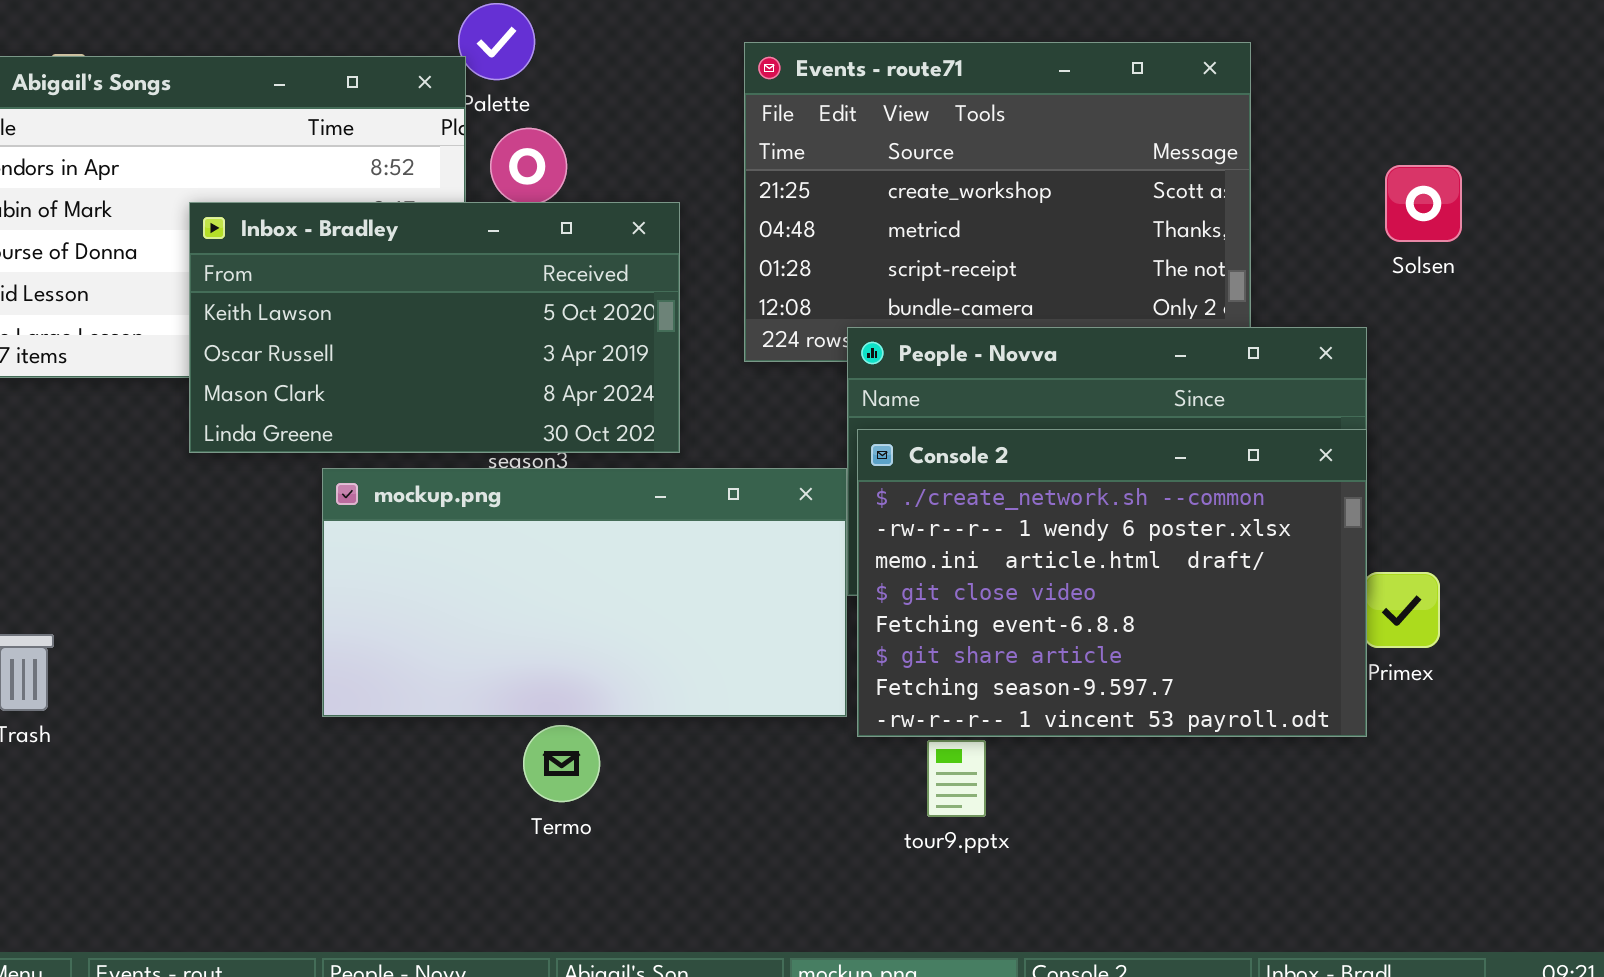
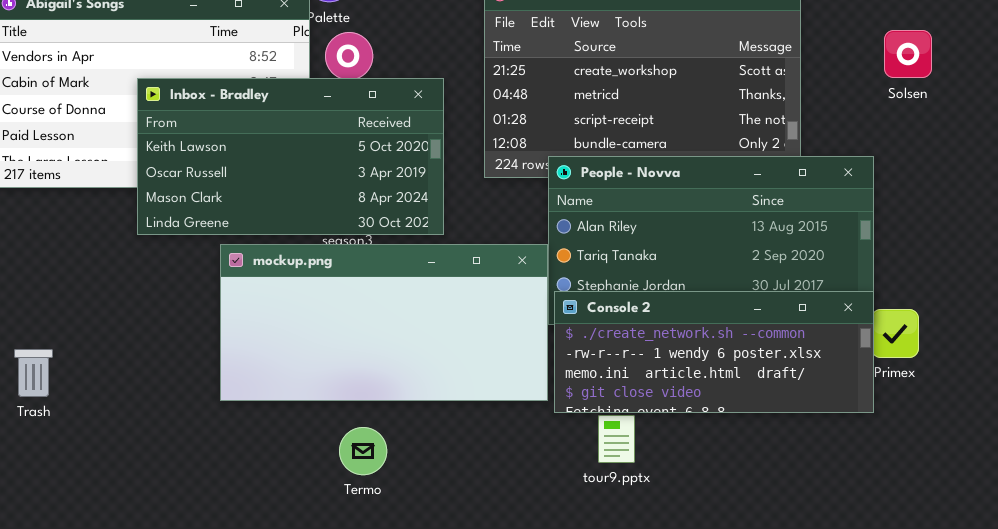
Solsen: [1385,165,1462,242] -> [884,30,932,78], moved
Console 2: [857,429,1367,737] -> [554,291,874,413], resized
Termo: [523,725,600,802] -> [339,427,387,475], moved

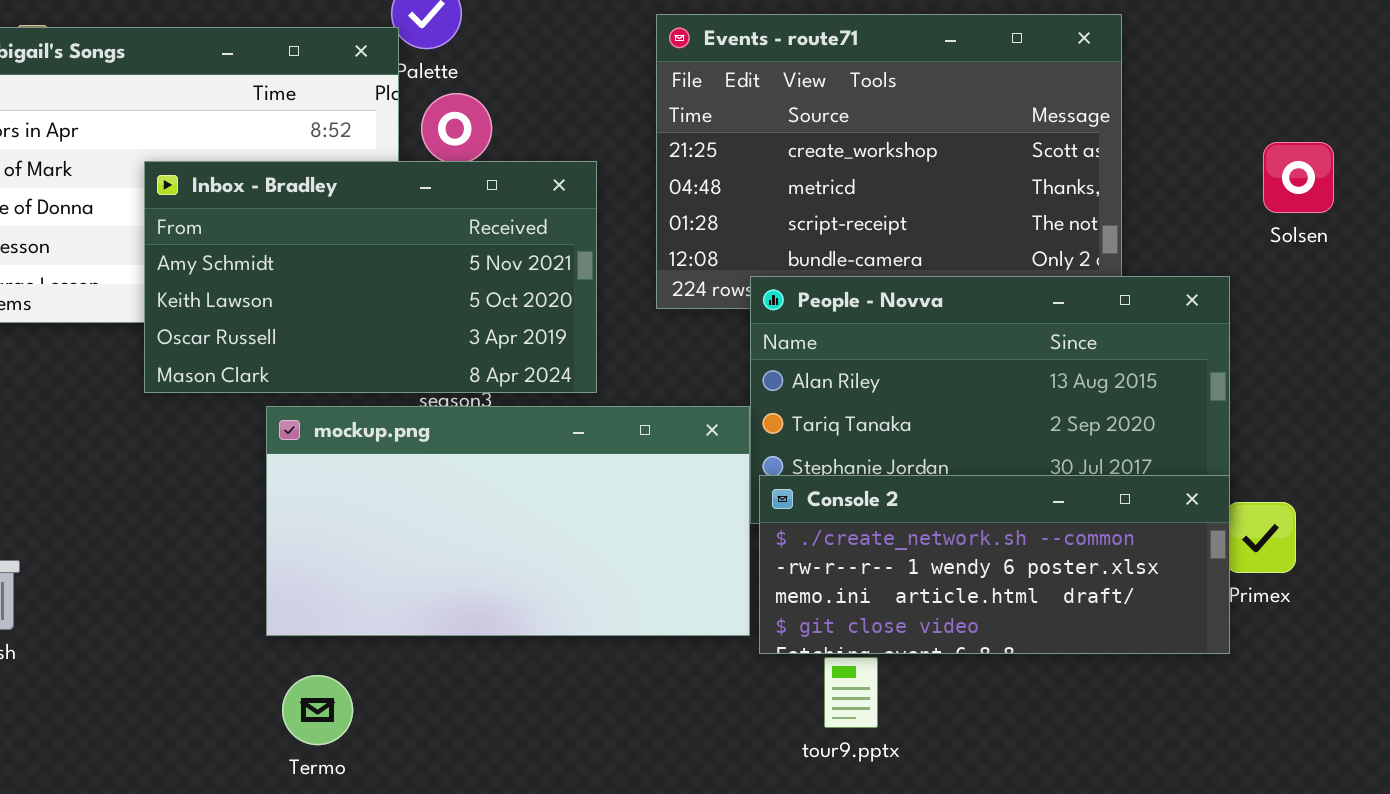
Solsen: [884,30,932,78] -> [1263,142,1334,213], moved
Inbox - Bradley: [137,78,444,235] -> [144,161,597,393], scrolled up 1 row
Termo: [339,427,387,475] -> [282,675,353,745], moved

